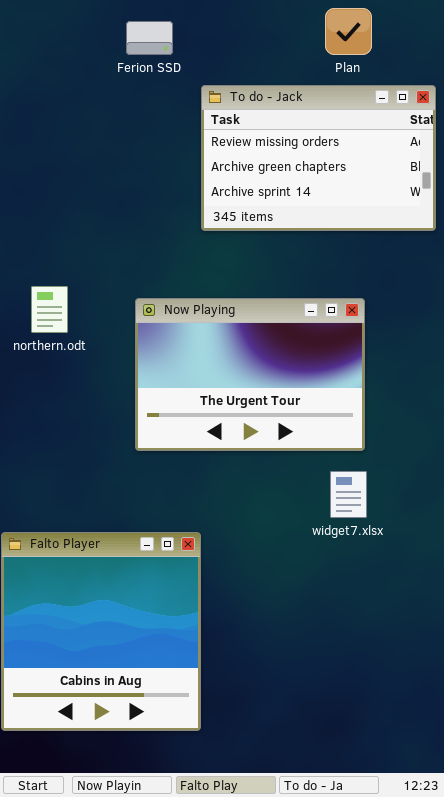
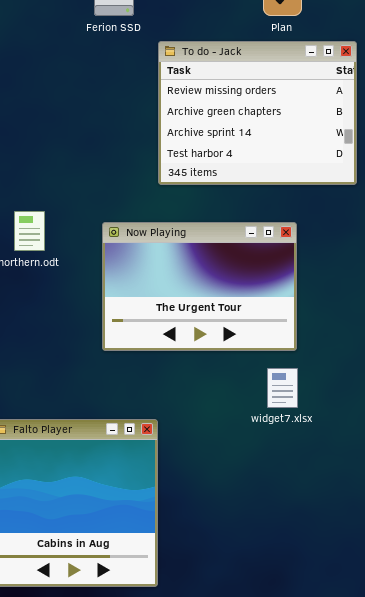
To do - Jack: [201,85,436,231] -> [158,41,357,185], resized

